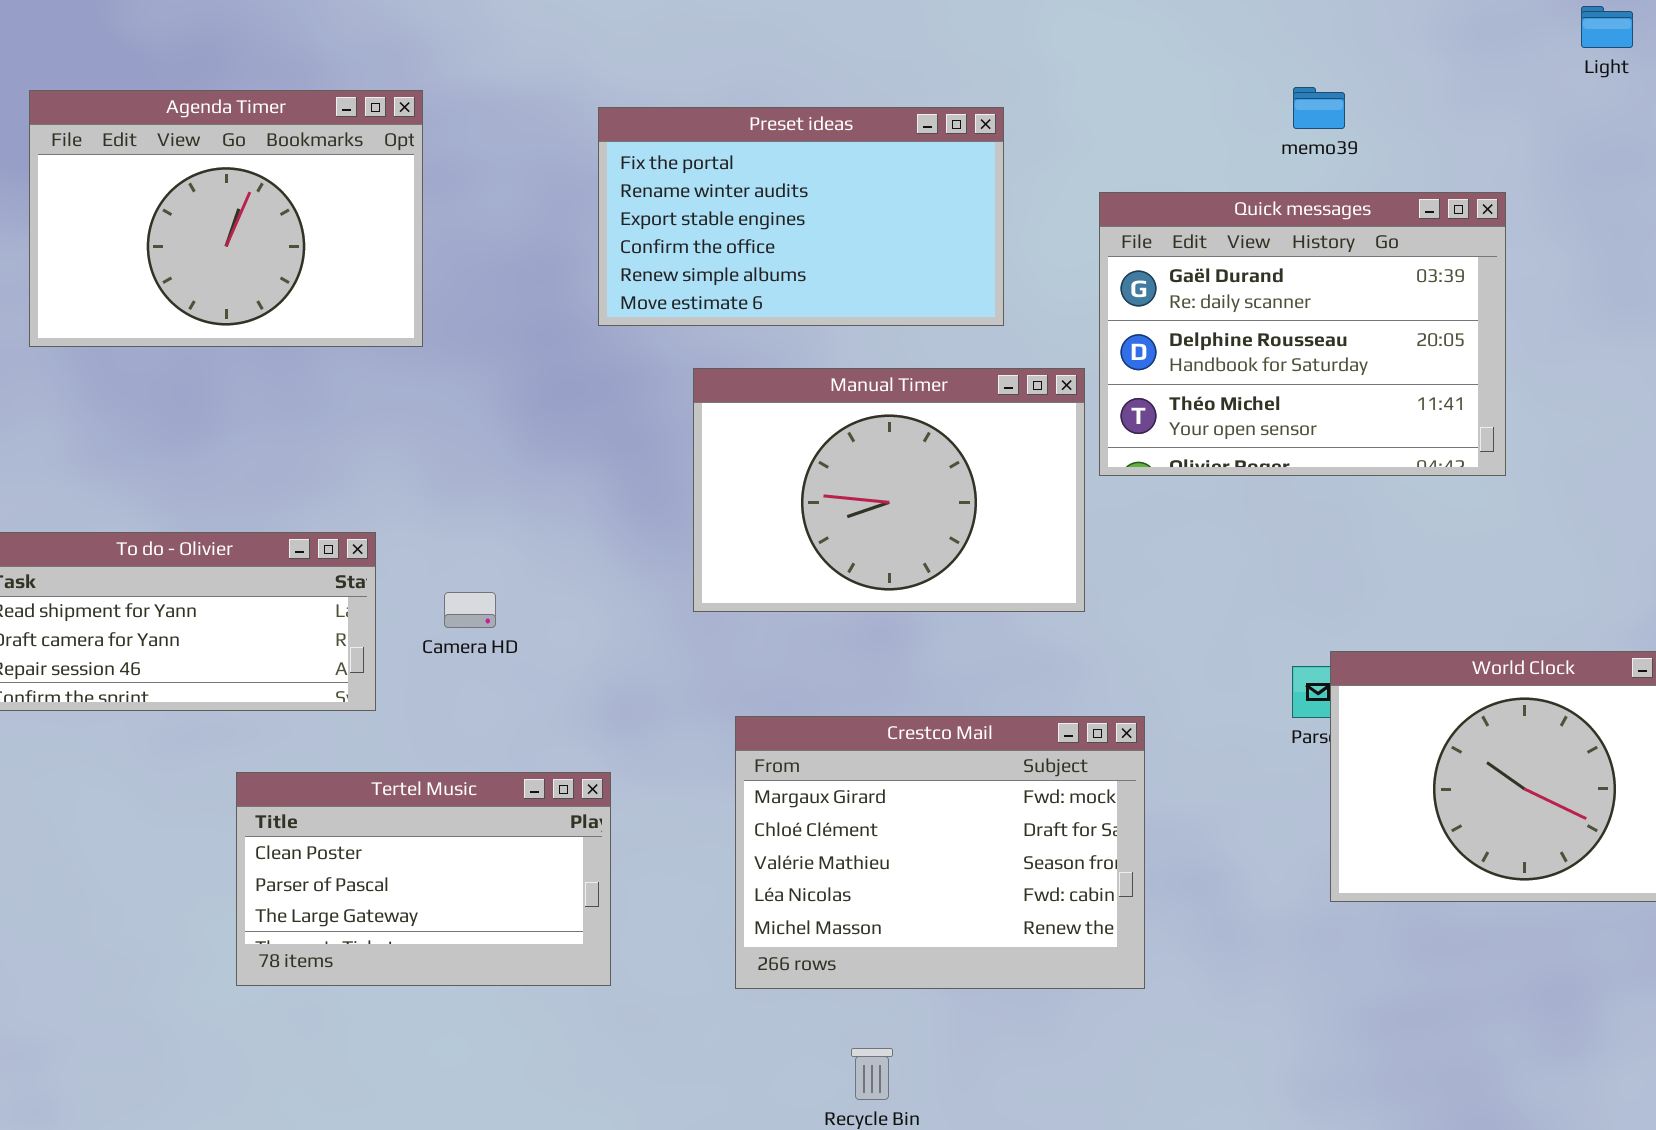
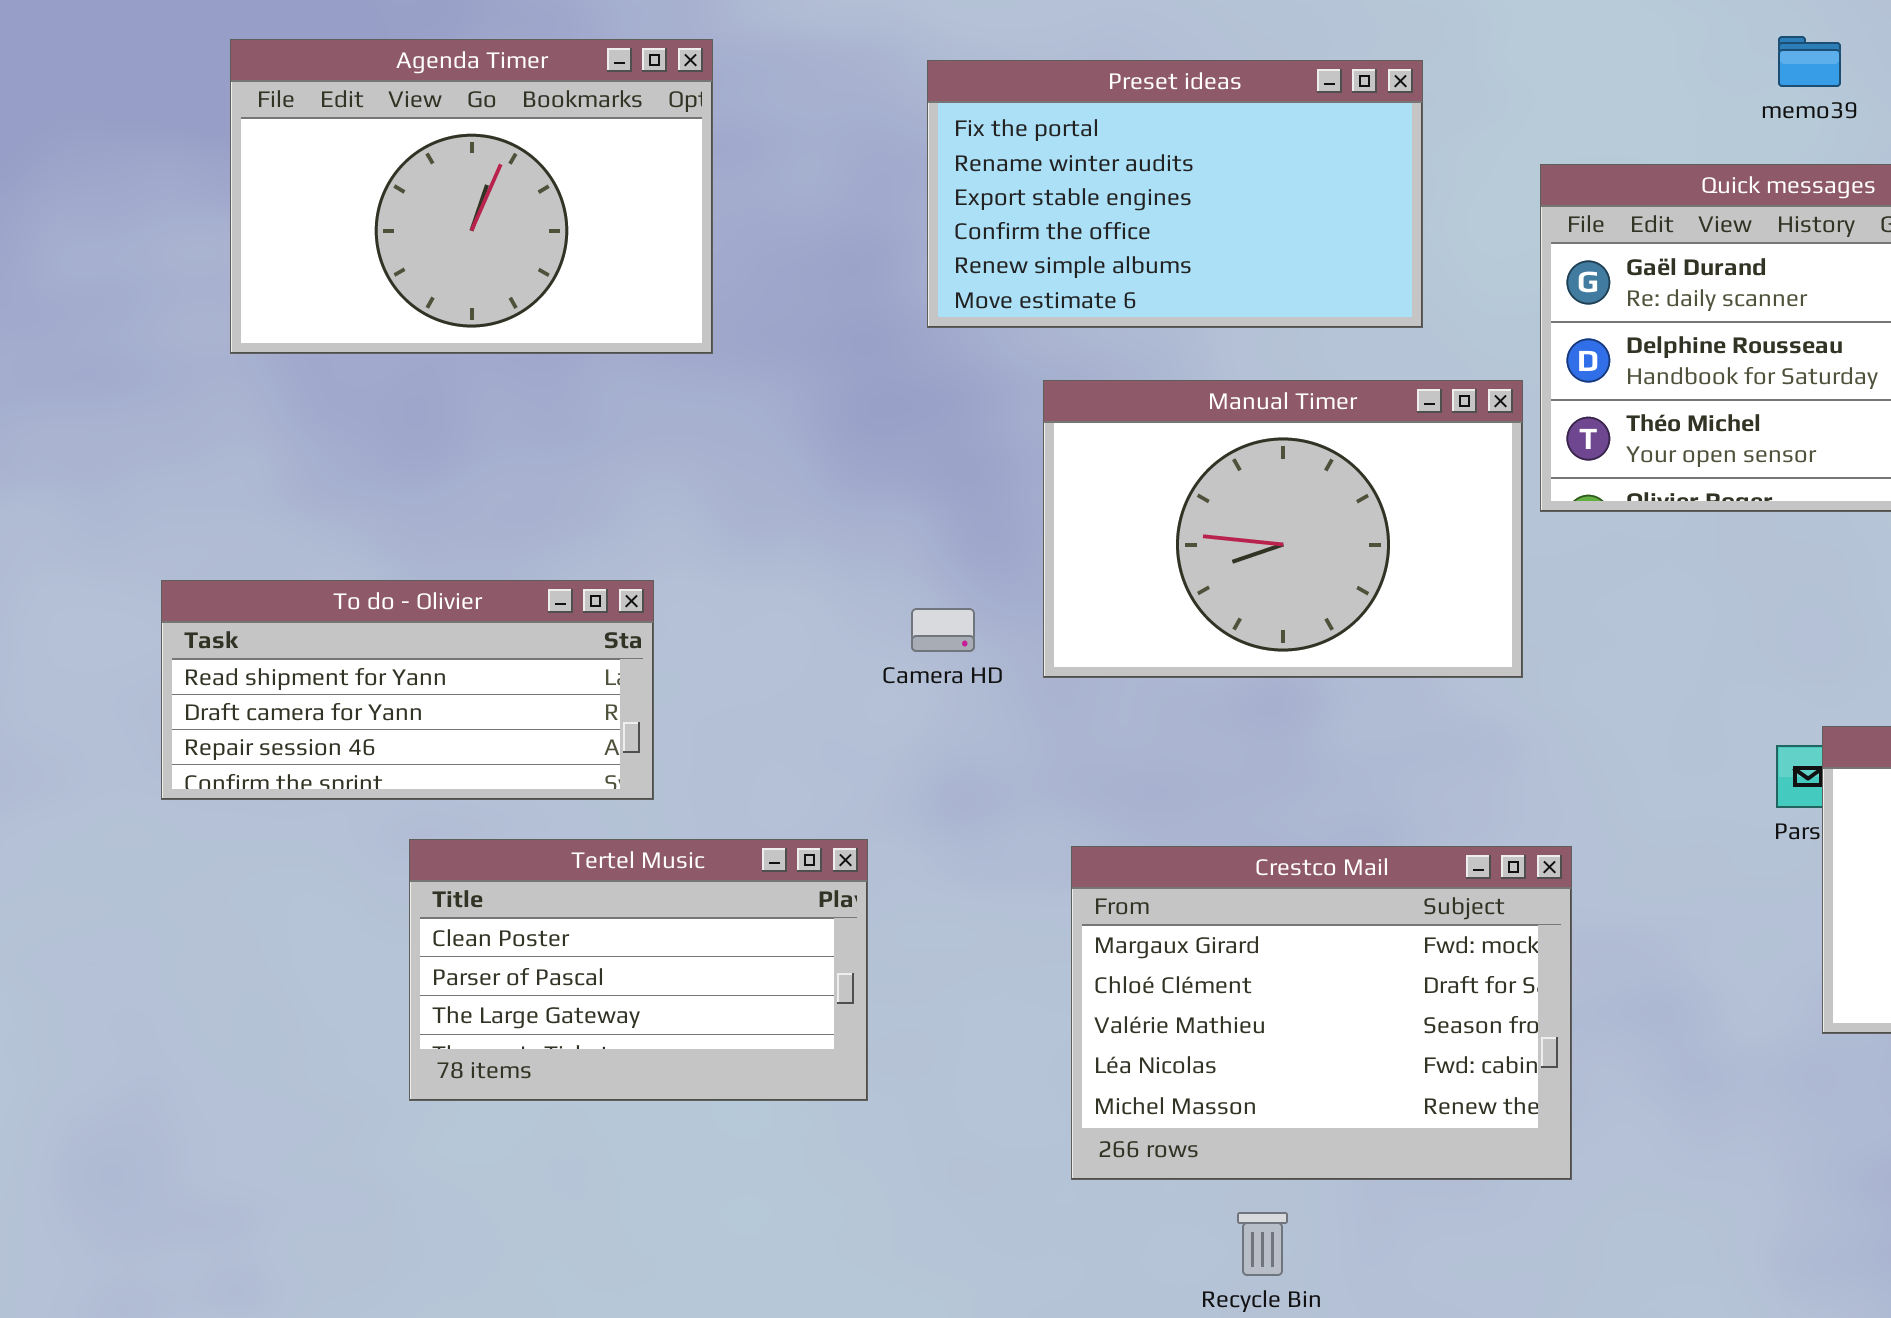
Camera HD: [444,592,496,628] -> [911,608,975,652], moved
Crestco Mail: [735,716,1145,989] -> [1071,846,1572,1180], moved
Tertel Music: [236,772,611,986] -> [409,839,868,1101], moved

